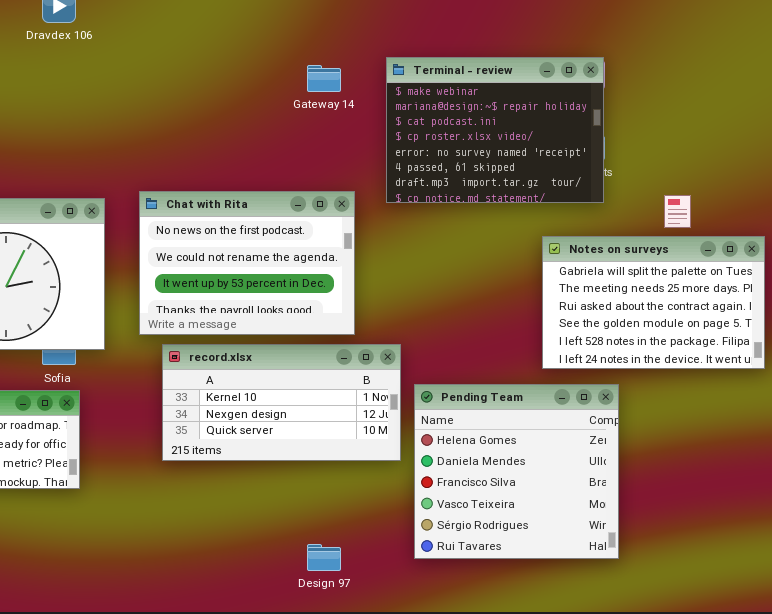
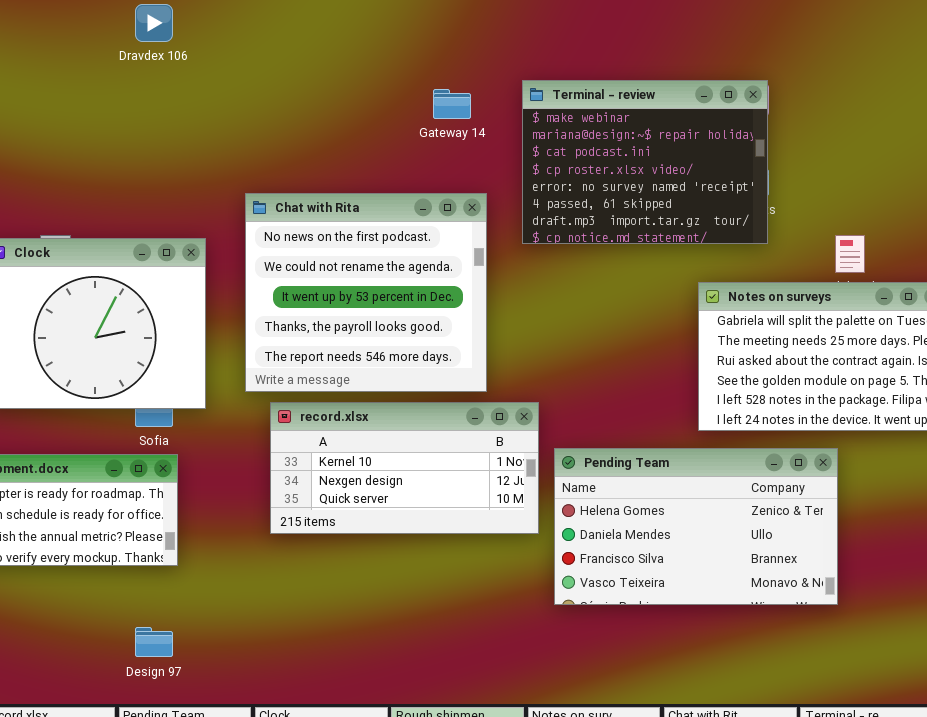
Chat with Rita: [139,191,355,335] -> [245,193,487,392], resized
Pending Team: [414,384,619,559] -> [554,448,838,605], resized
Design 97: [307,544,341,571] -> [135,627,173,657], moved

